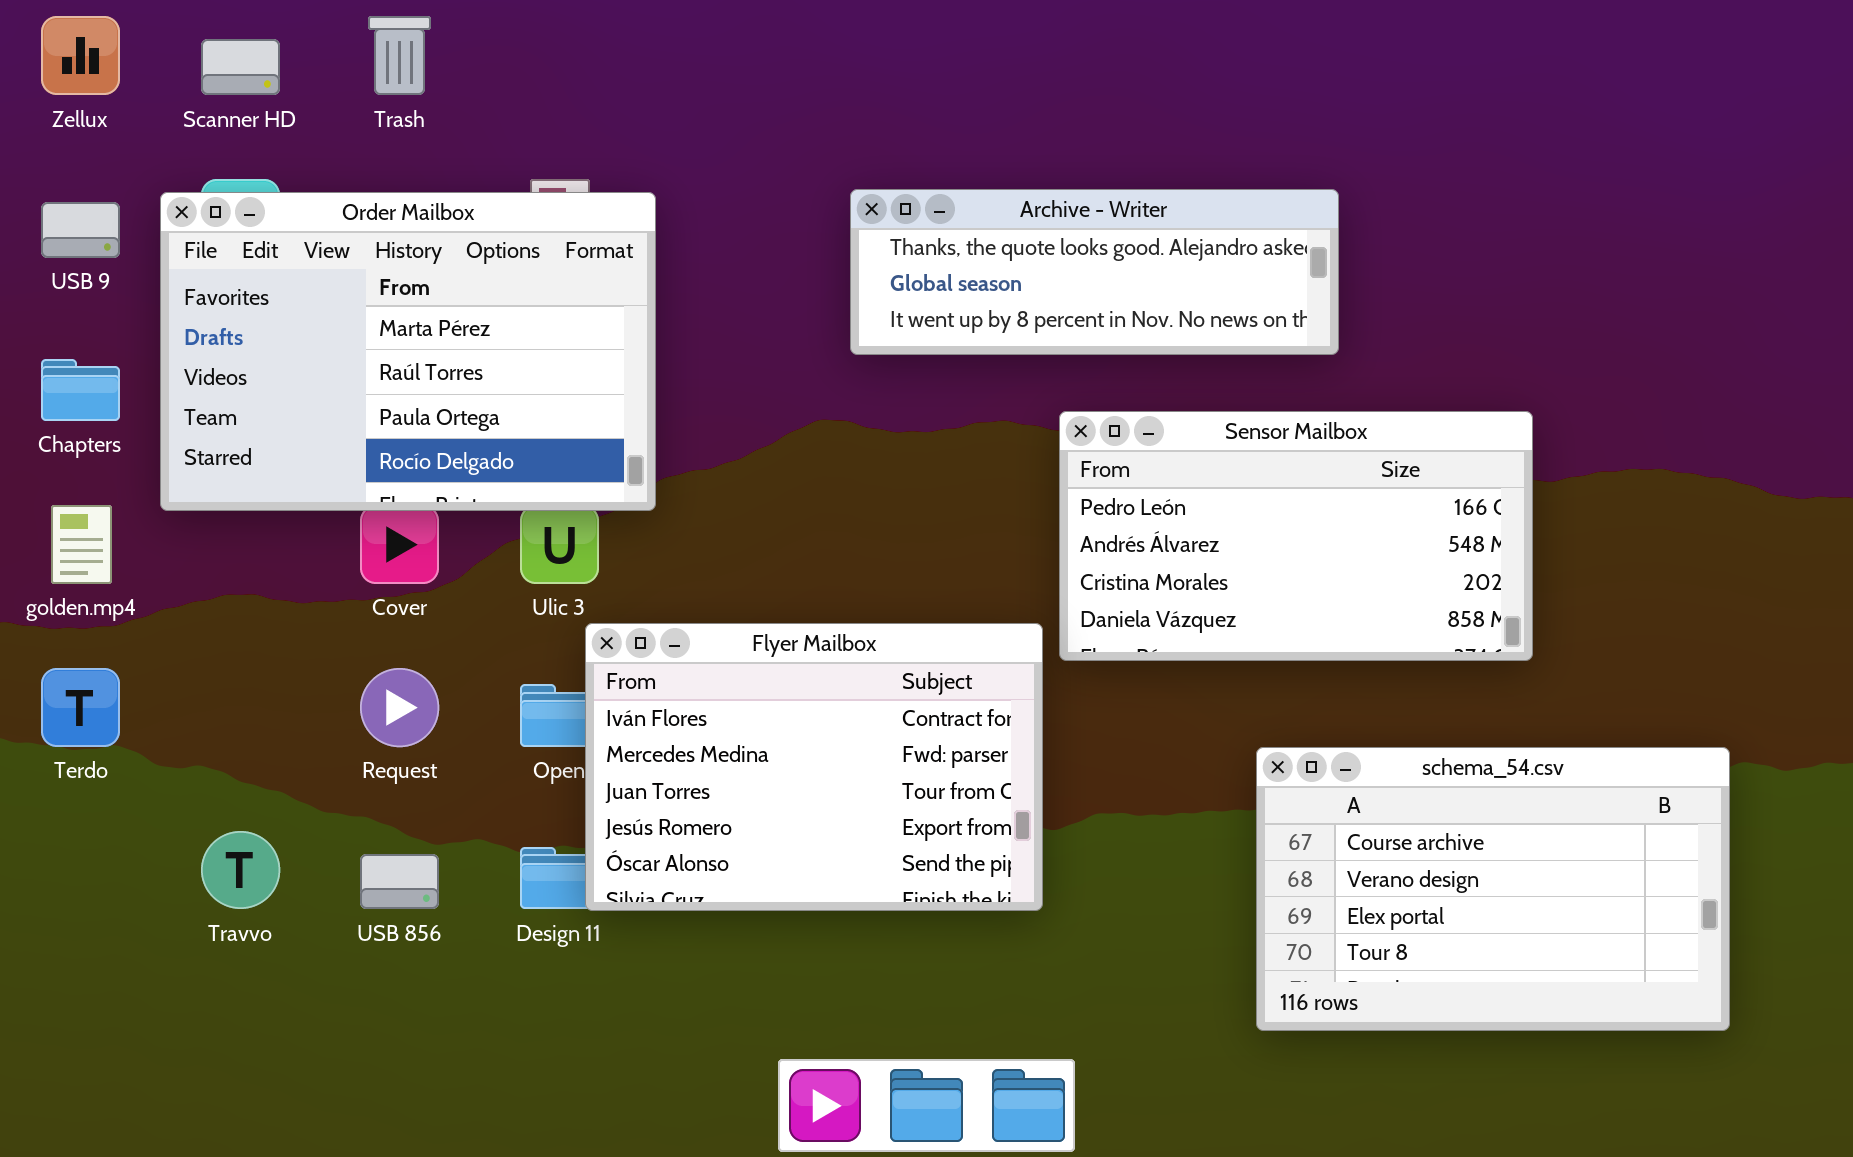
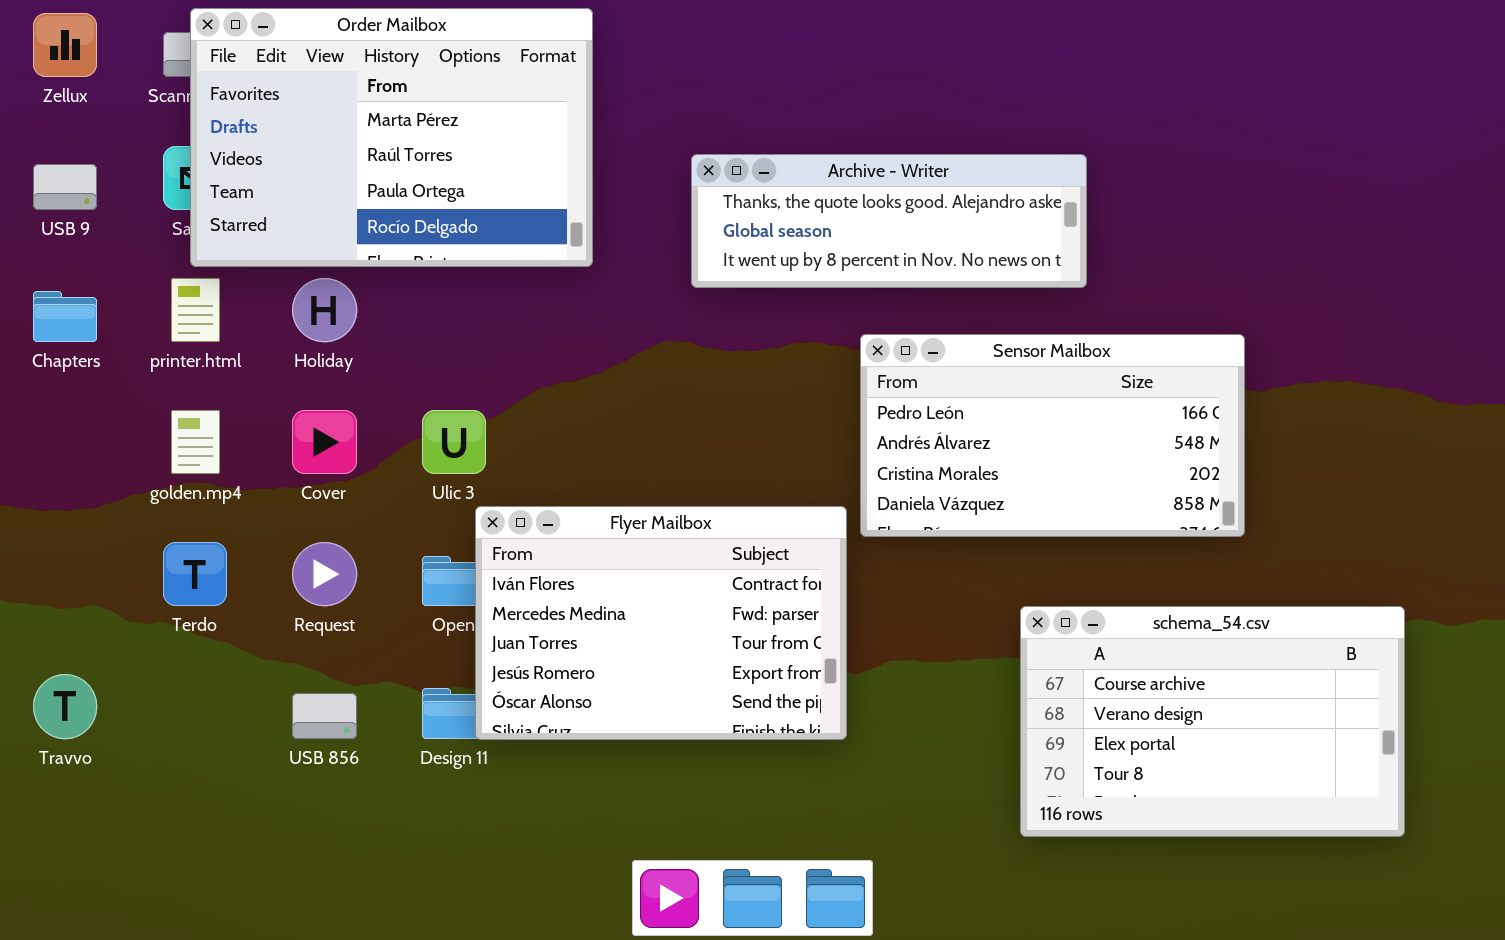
Order Mailbox: [160,192,656,511] -> [190,8,593,267], moved
golden.mp4: [51,505,112,584] -> [171,410,220,474], moved
Terdo: [41,668,120,747] -> [163,542,227,606], moved
Travvo: [201,831,280,909] -> [33,674,97,739], moved

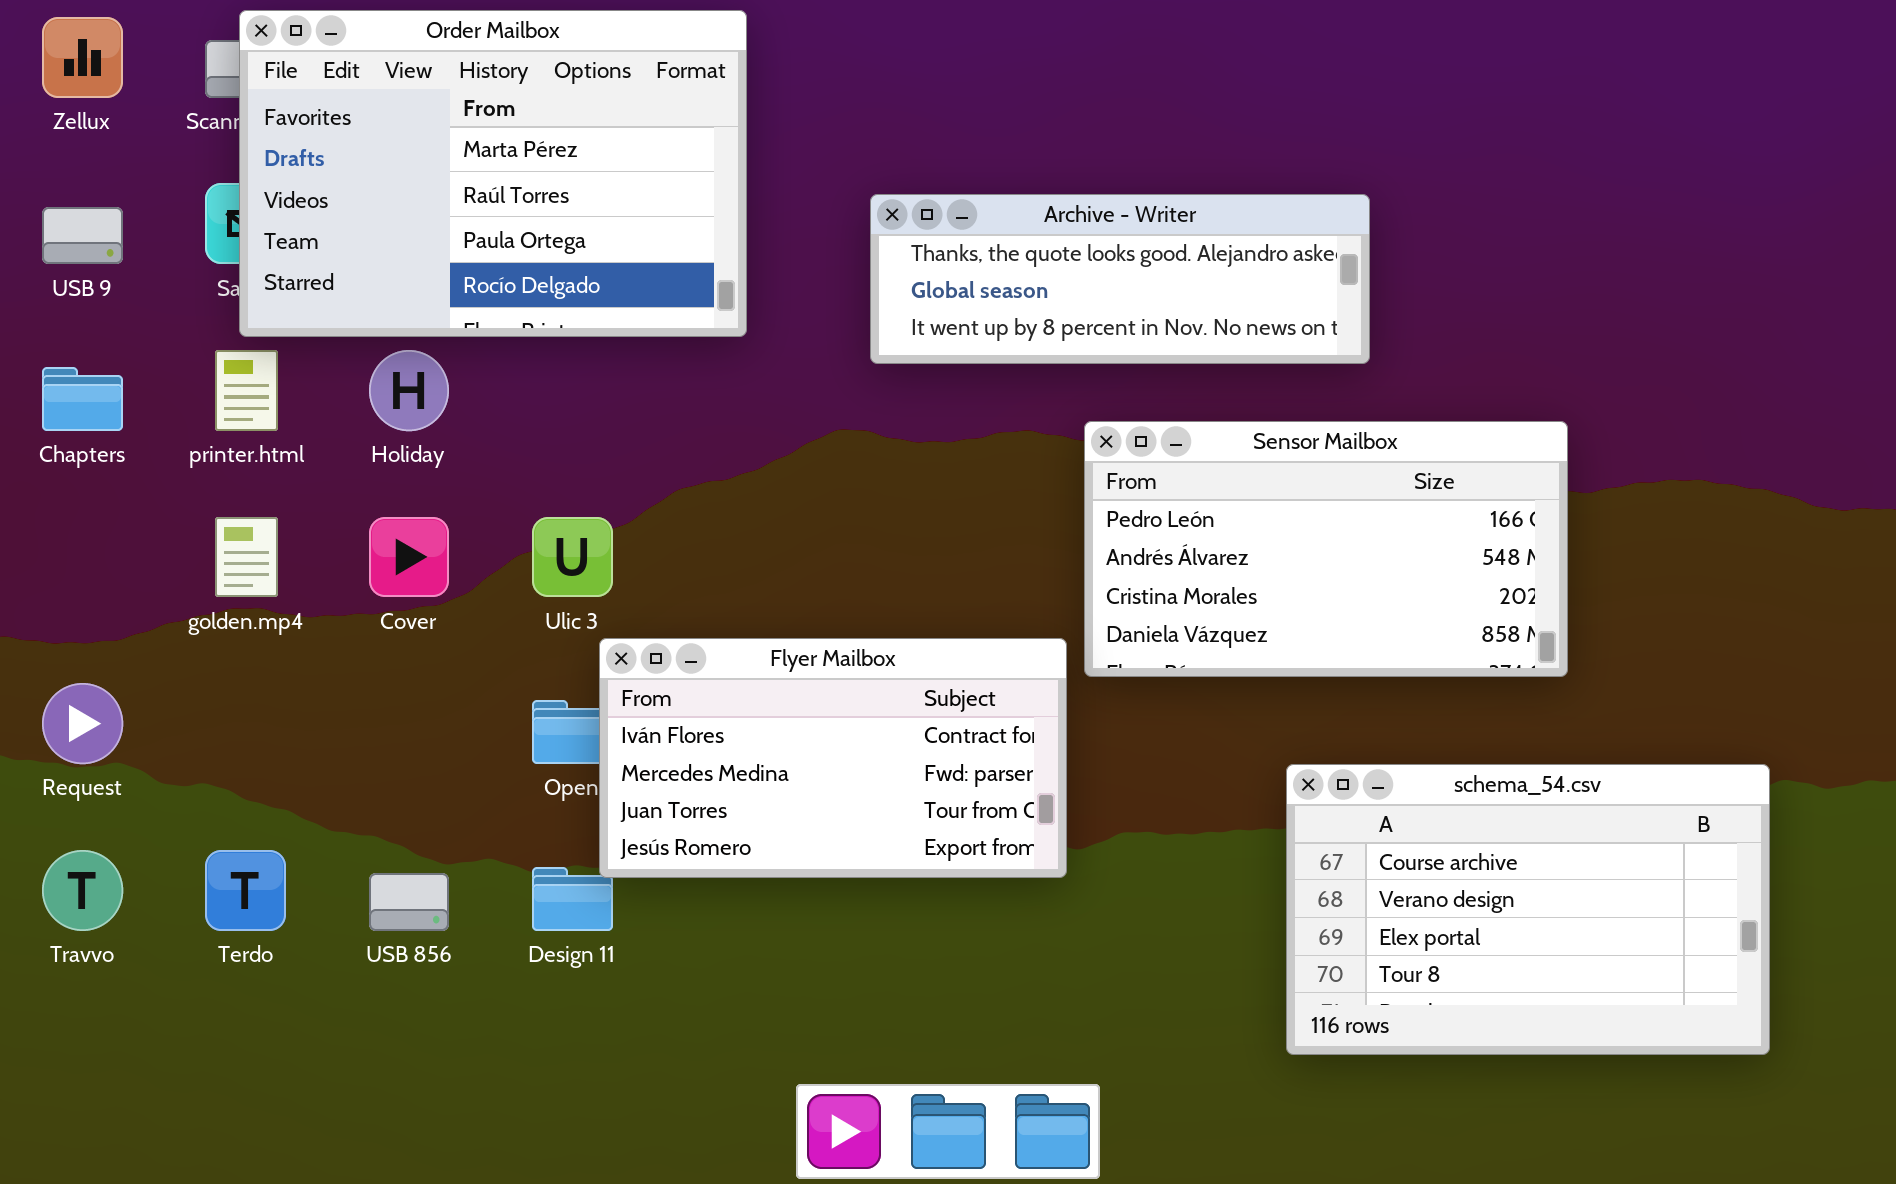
Flyer Mailbox: [475,506,847,740] -> [599,638,1067,878], resized
Terdo: [163,542,227,606] -> [205,850,286,931], moved
Request: [292,542,357,606] -> [42,683,123,764], moved

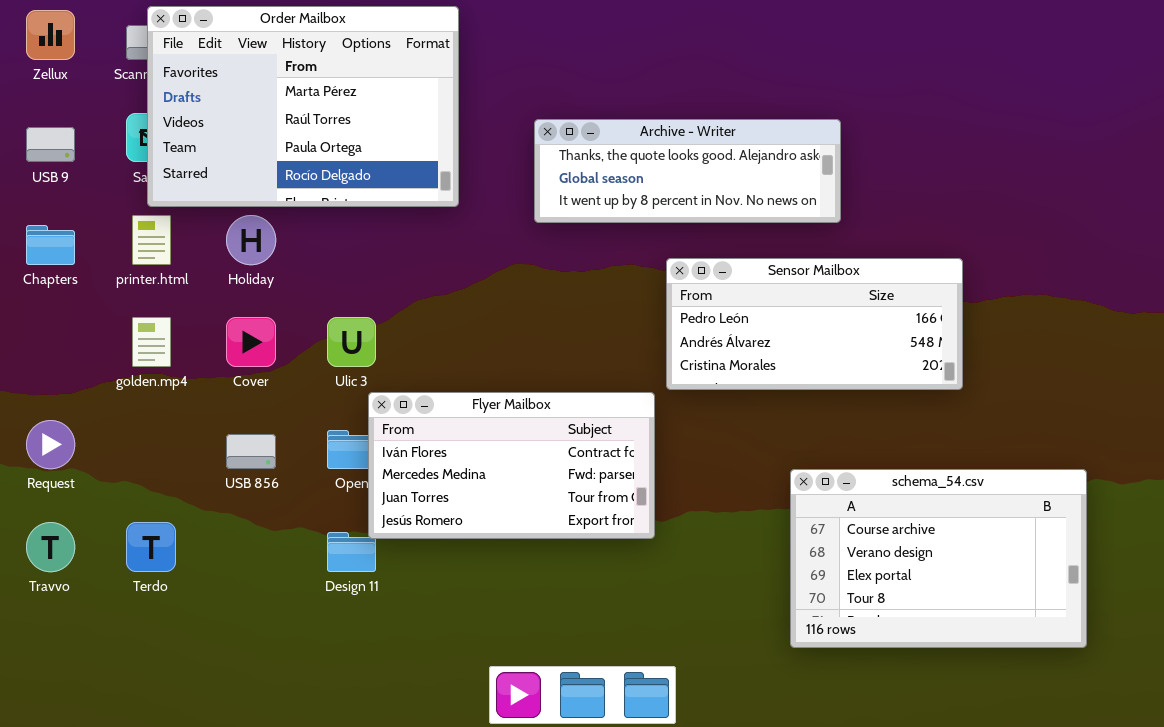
Sensor Mailbox: [1084,421,1568,677] -> [666,258,963,390], resized
USB 856: [369,873,449,931] -> [226,434,276,469], moved

